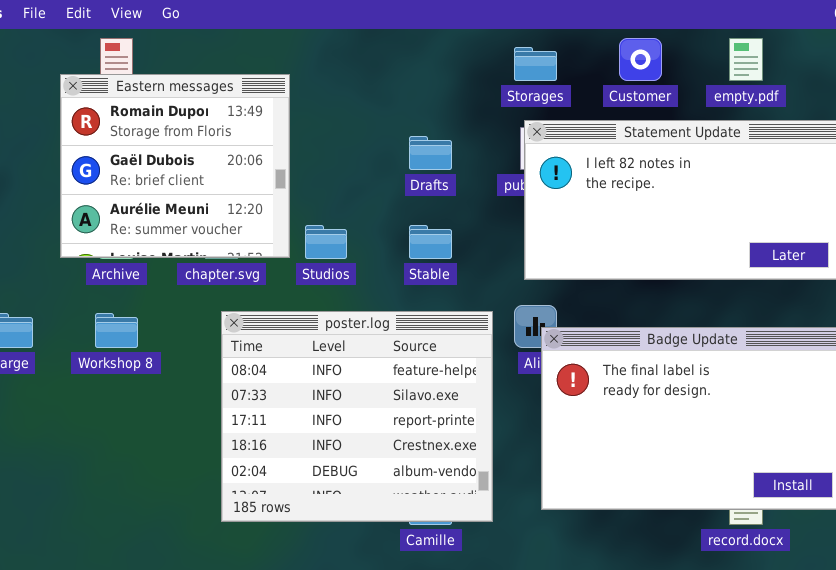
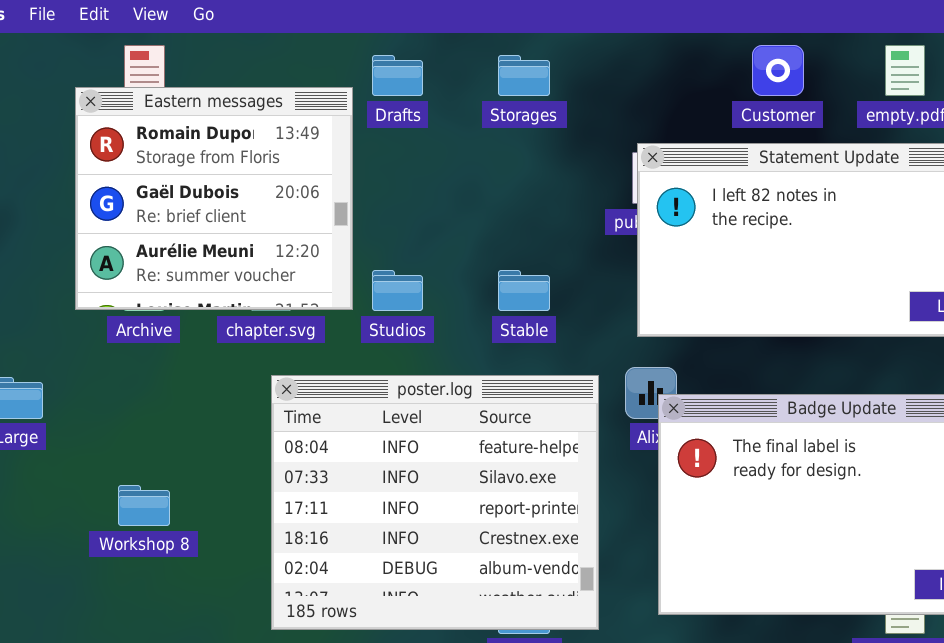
Storages: [514,47,557,81] -> [498,55,550,96], moved
Drafts: [409,136,452,170] -> [372,55,423,96], moved
Workshop 8: [95,313,138,348] -> [118,485,170,526], moved

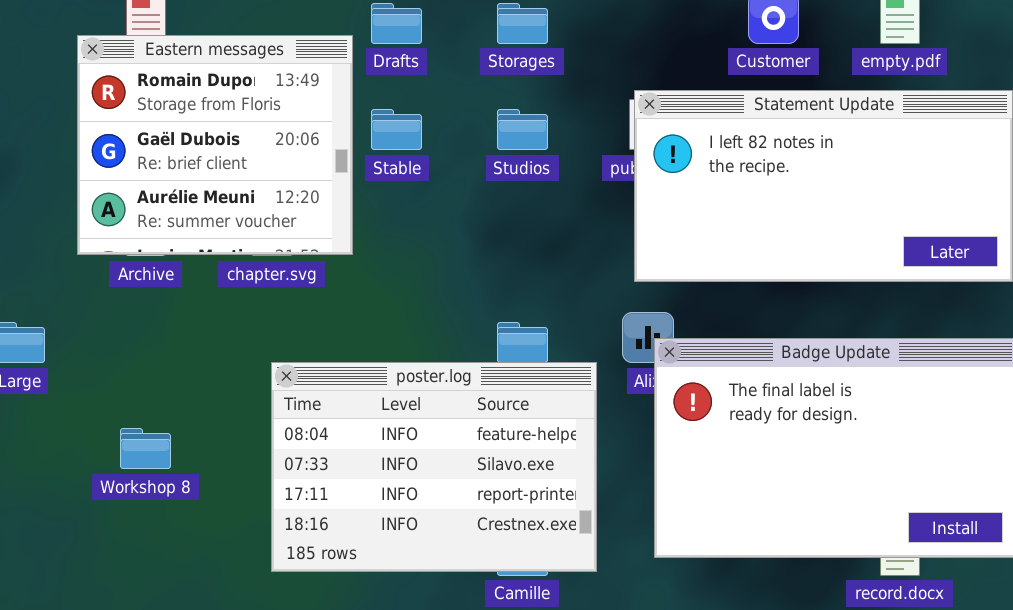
Studios: [372,270,423,311] -> [497,109,548,150], moved
Stable: [498,270,550,311] -> [371,109,422,150], moved
poster.log: [271,375,599,630] -> [271,362,597,572], resized

